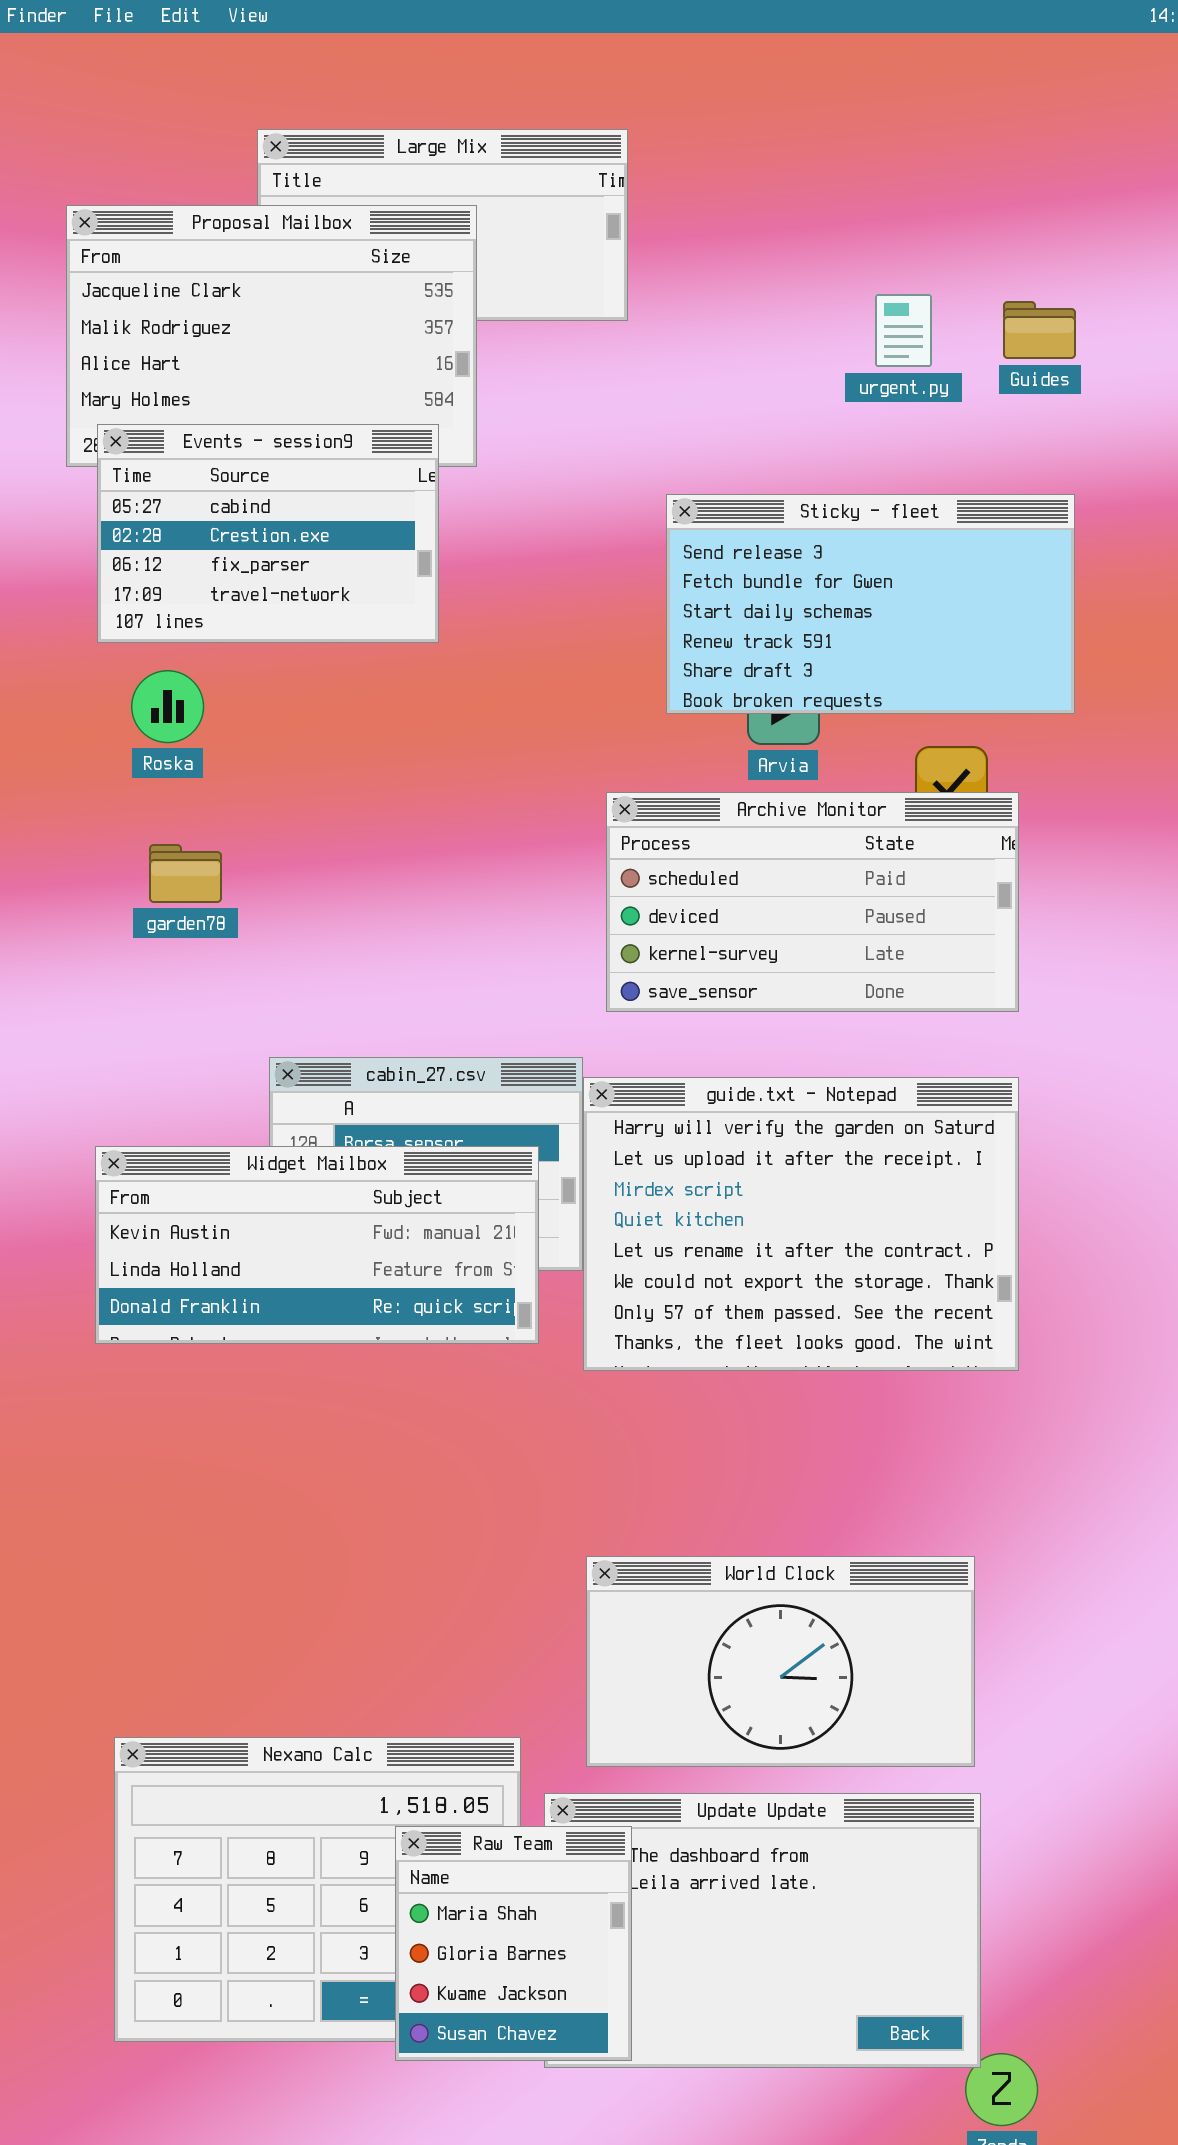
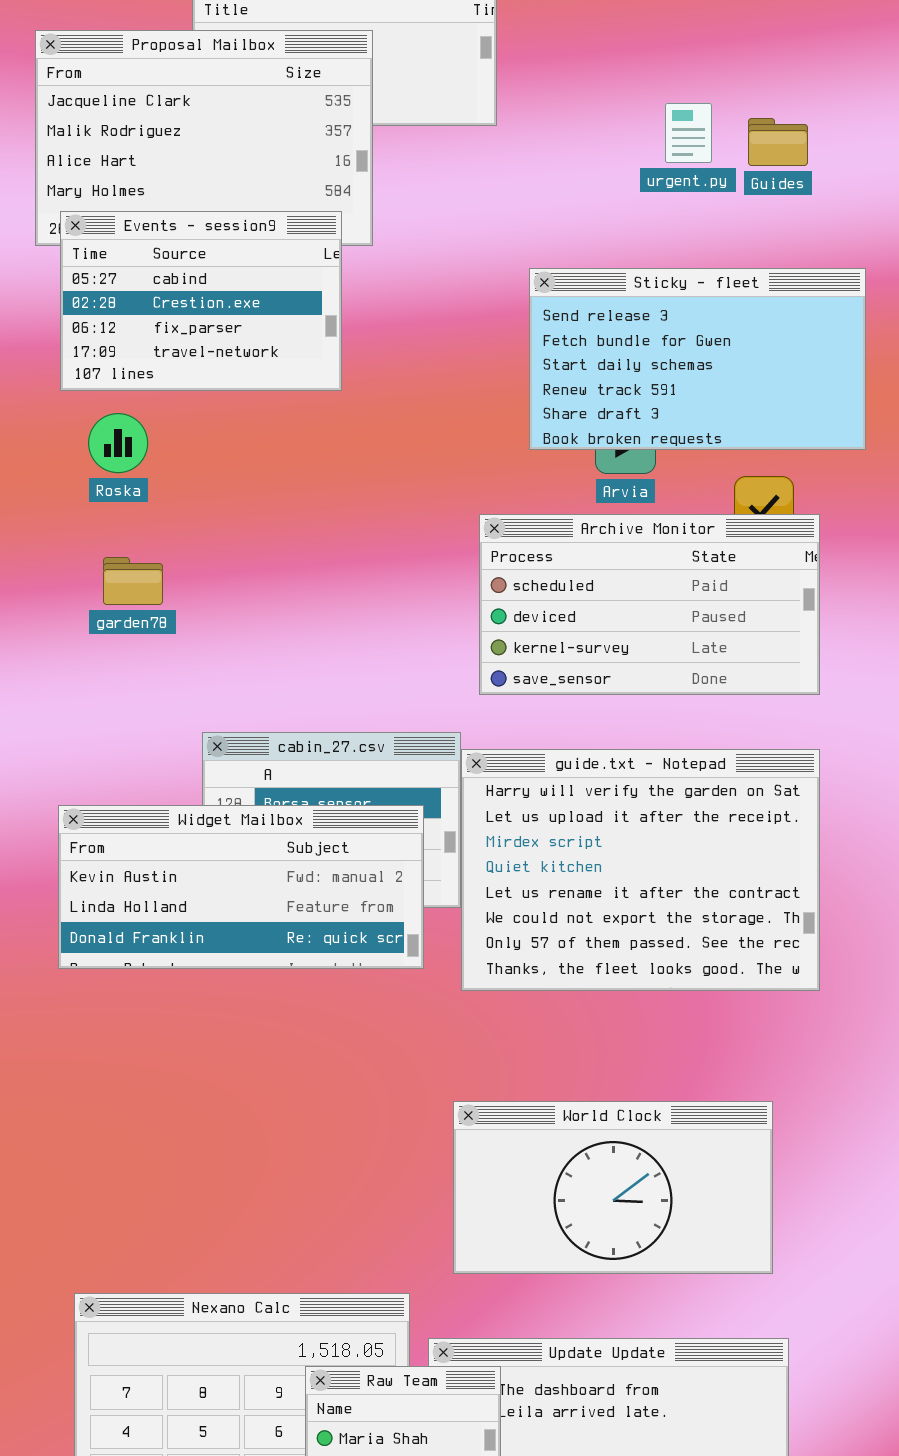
urgent.py: [875,294,932,367] -> [665,103,712,163], moved
Guides: [1003,301,1076,359] -> [748,118,808,166], moved
World Clock: [586,1556,975,1767] -> [453,1101,773,1274], moved

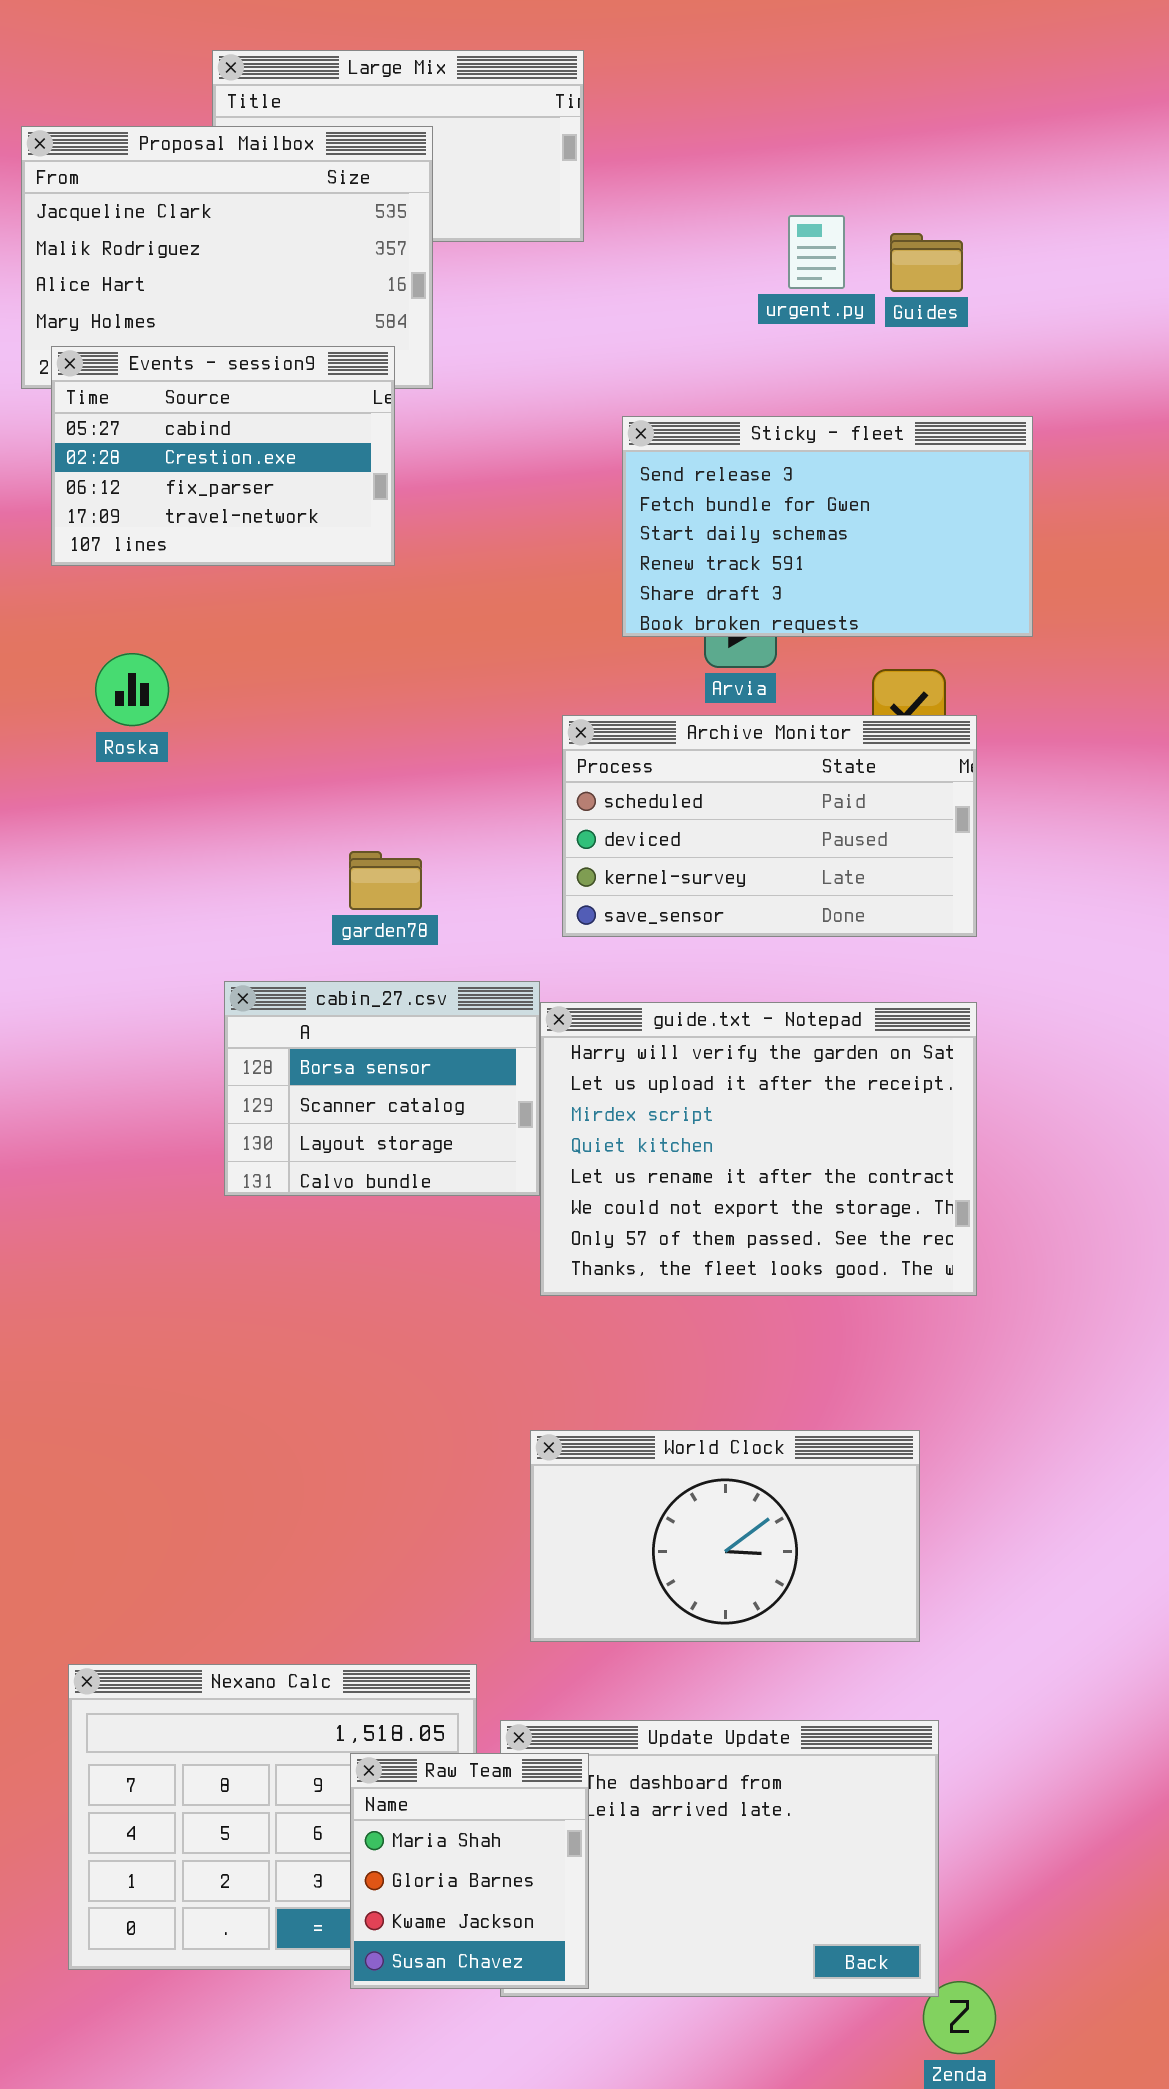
Roska: [88,413,148,473] -> [95,653,169,726], moved
garden78: [103,557,163,605] -> [349,851,422,910], moved
Widget Mailbox: [58,805,424,969] -> none, closed

